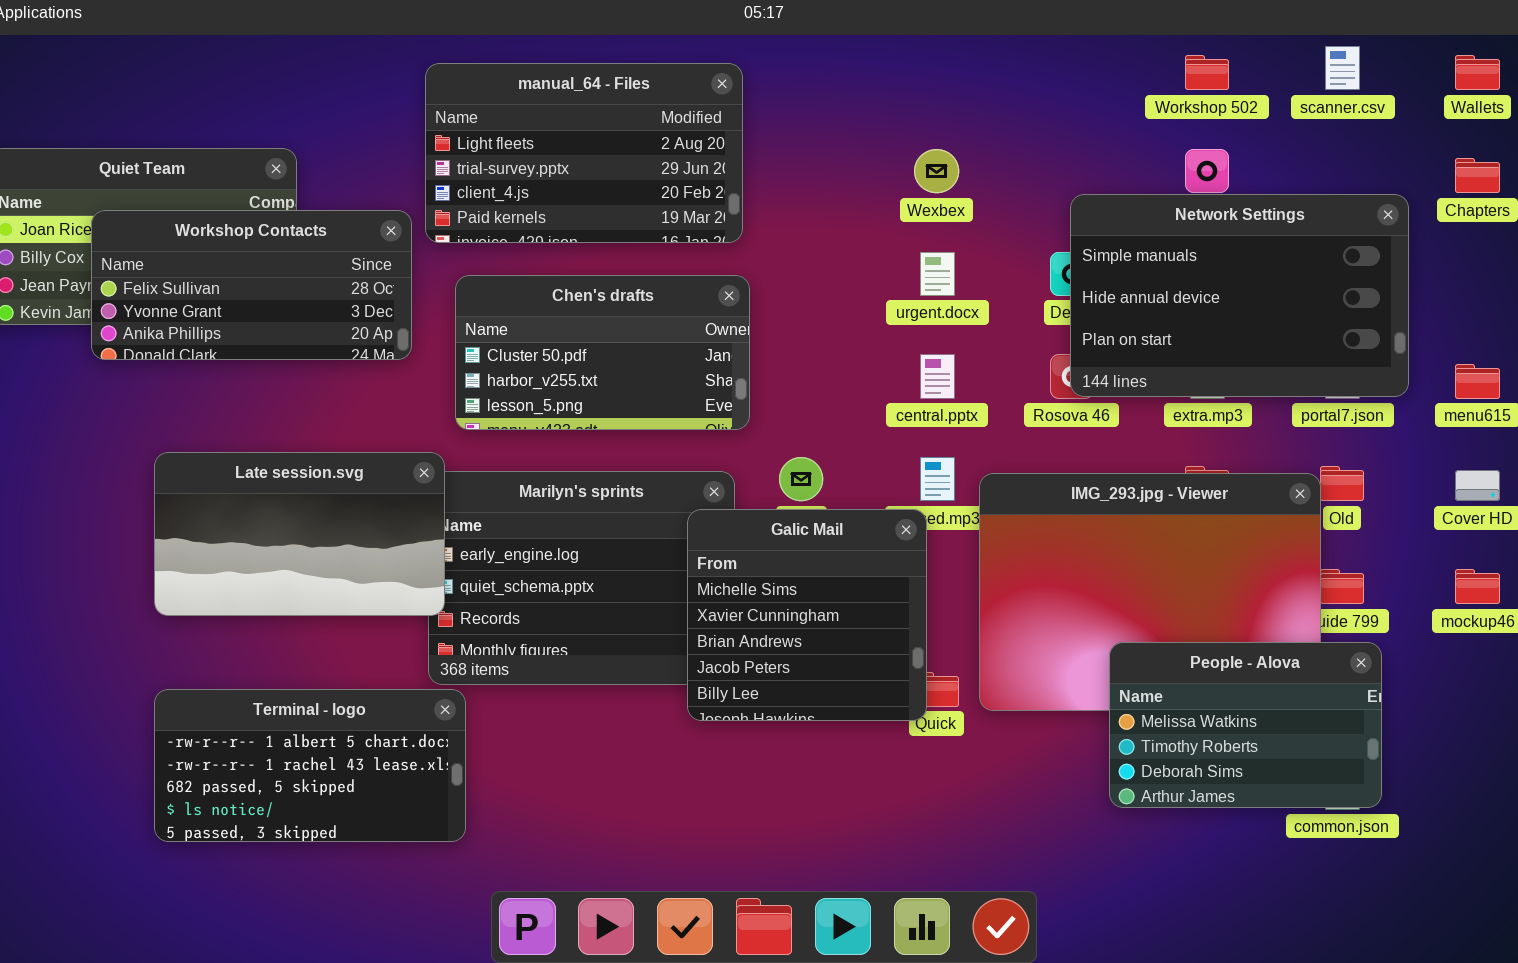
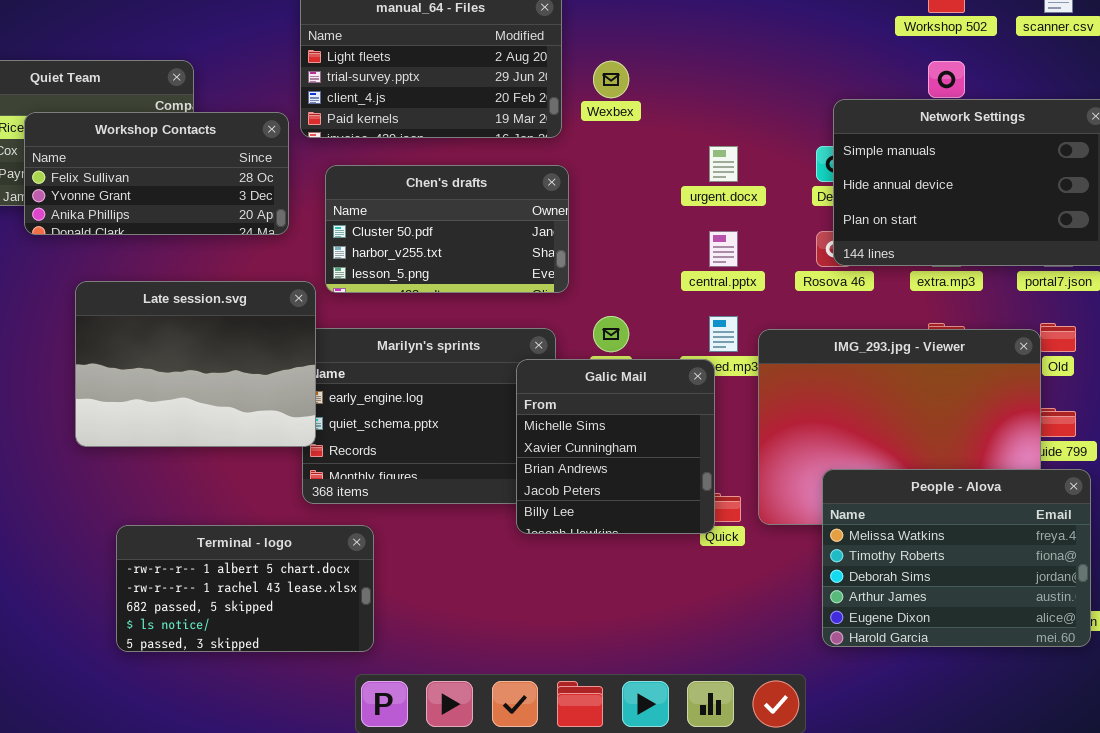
Wexbex: [914,149,959,193] -> [593,61,629,98], moved
Late session.svg: [154,452,445,616] -> [75,281,316,447], resized
People - Alova: [1109,642,1382,808] -> [822,469,1091,647], resized
Terminal - logo: [154,689,466,842] -> [116,525,374,652], moved

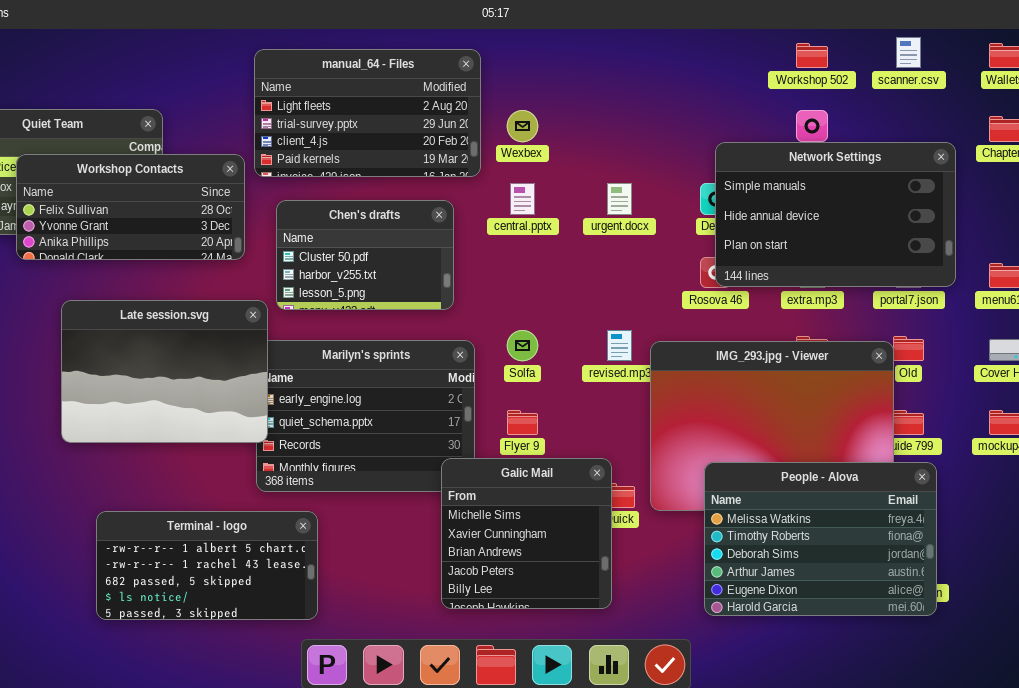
Chen's drafts: [325,165,569,293] -> [276,200,454,310], resized
central.pptx: [709,231,738,267] -> [510,183,535,215], moved
Galic Mail: [516,359,715,534] -> [441,458,612,609], moved

